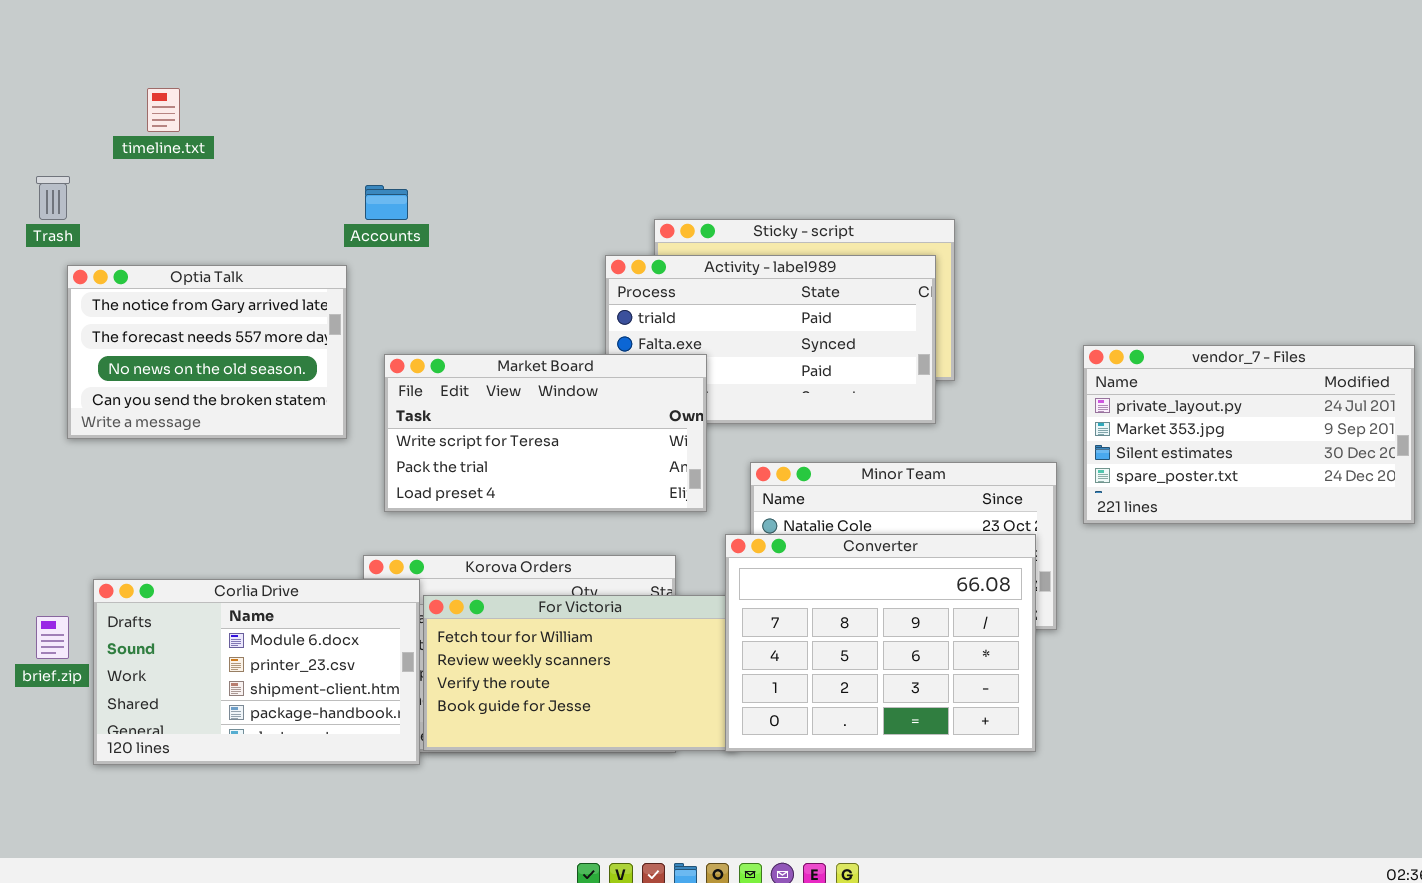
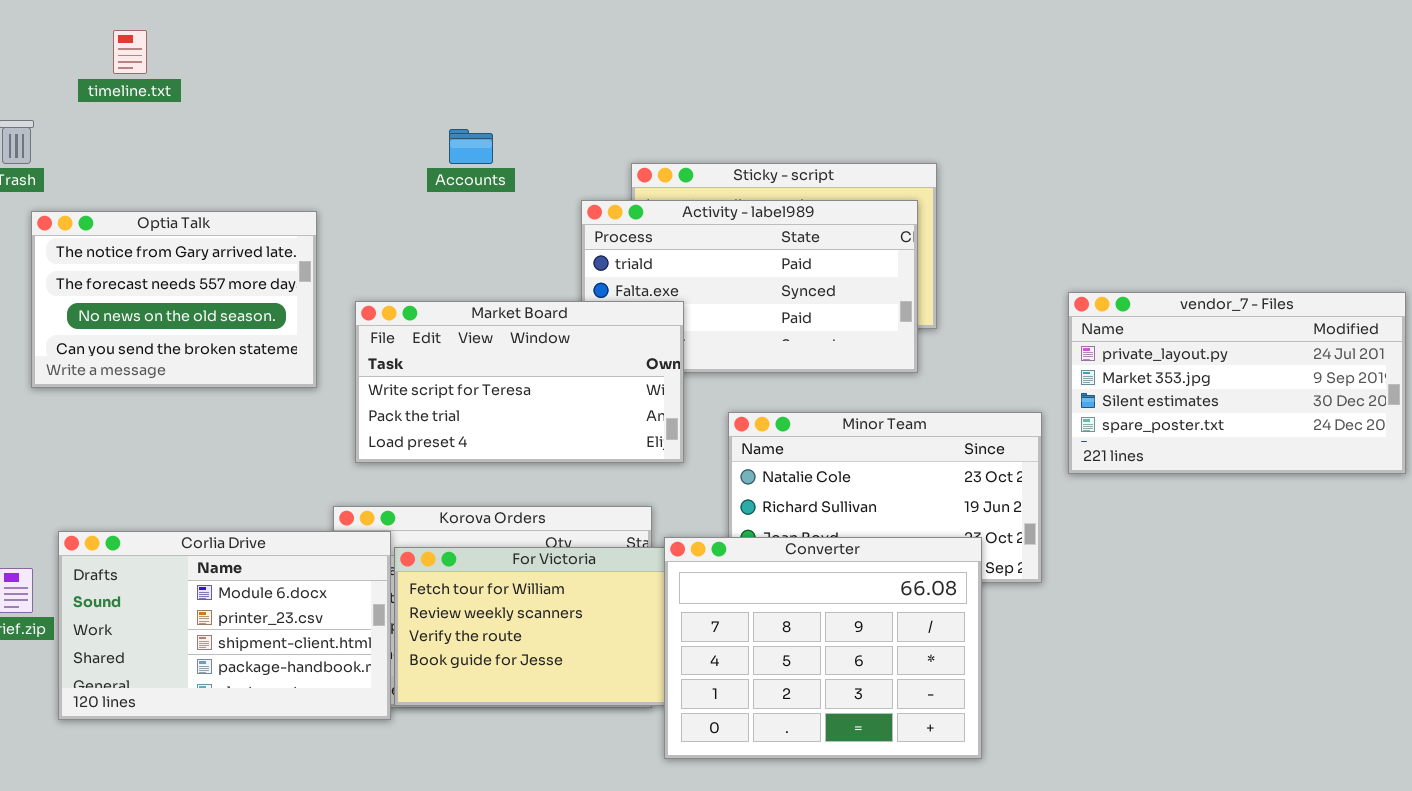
Accounts: [365,185,408,220] -> [449,129,493,164], moved
Converter: [725,534,1036,752] -> [664,537,982,759], moved

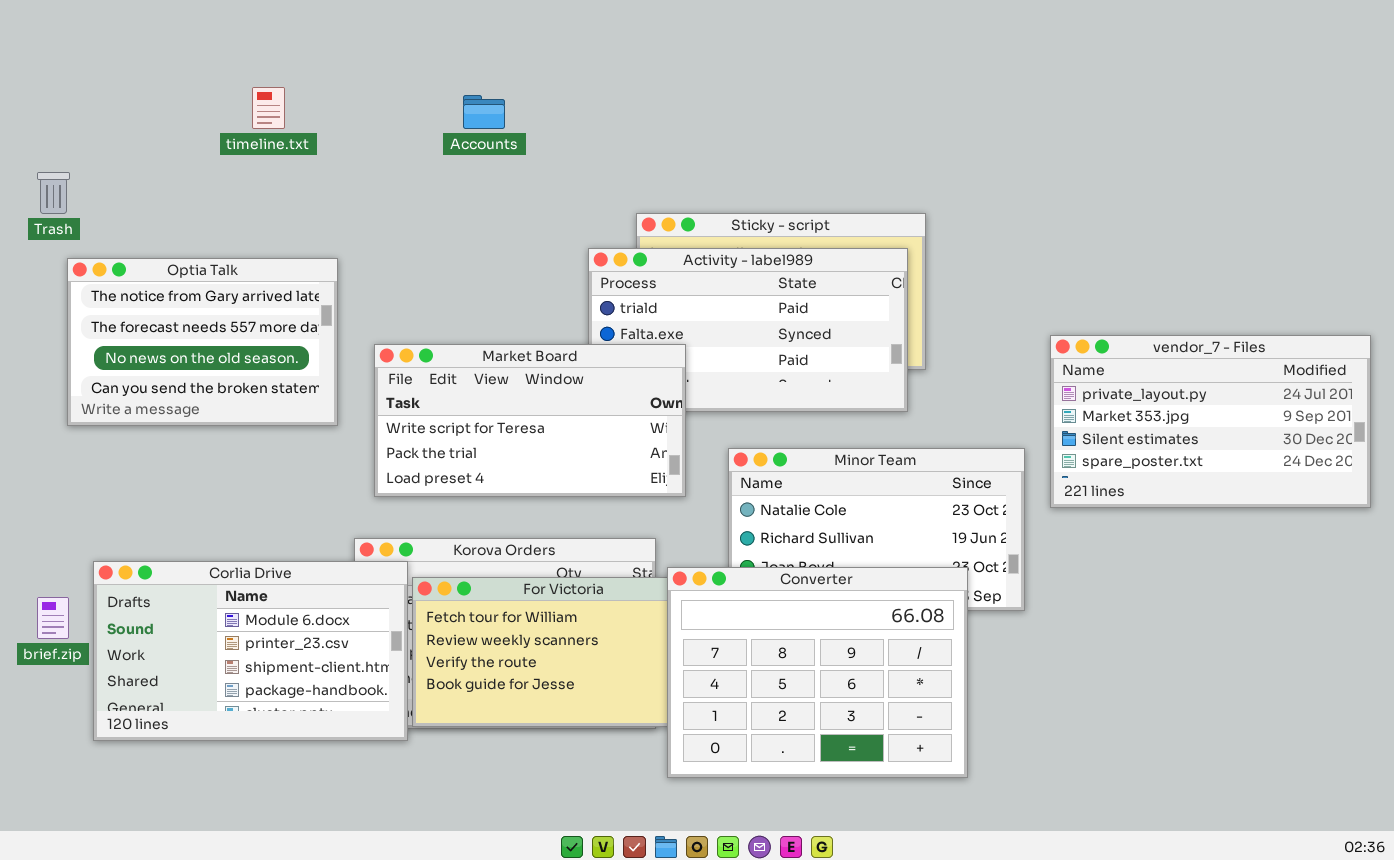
timeline.txt: [113,30,147,74] -> [252,87,285,129], moved
Accounts: [449,129,493,164] -> [463,95,505,129], moved

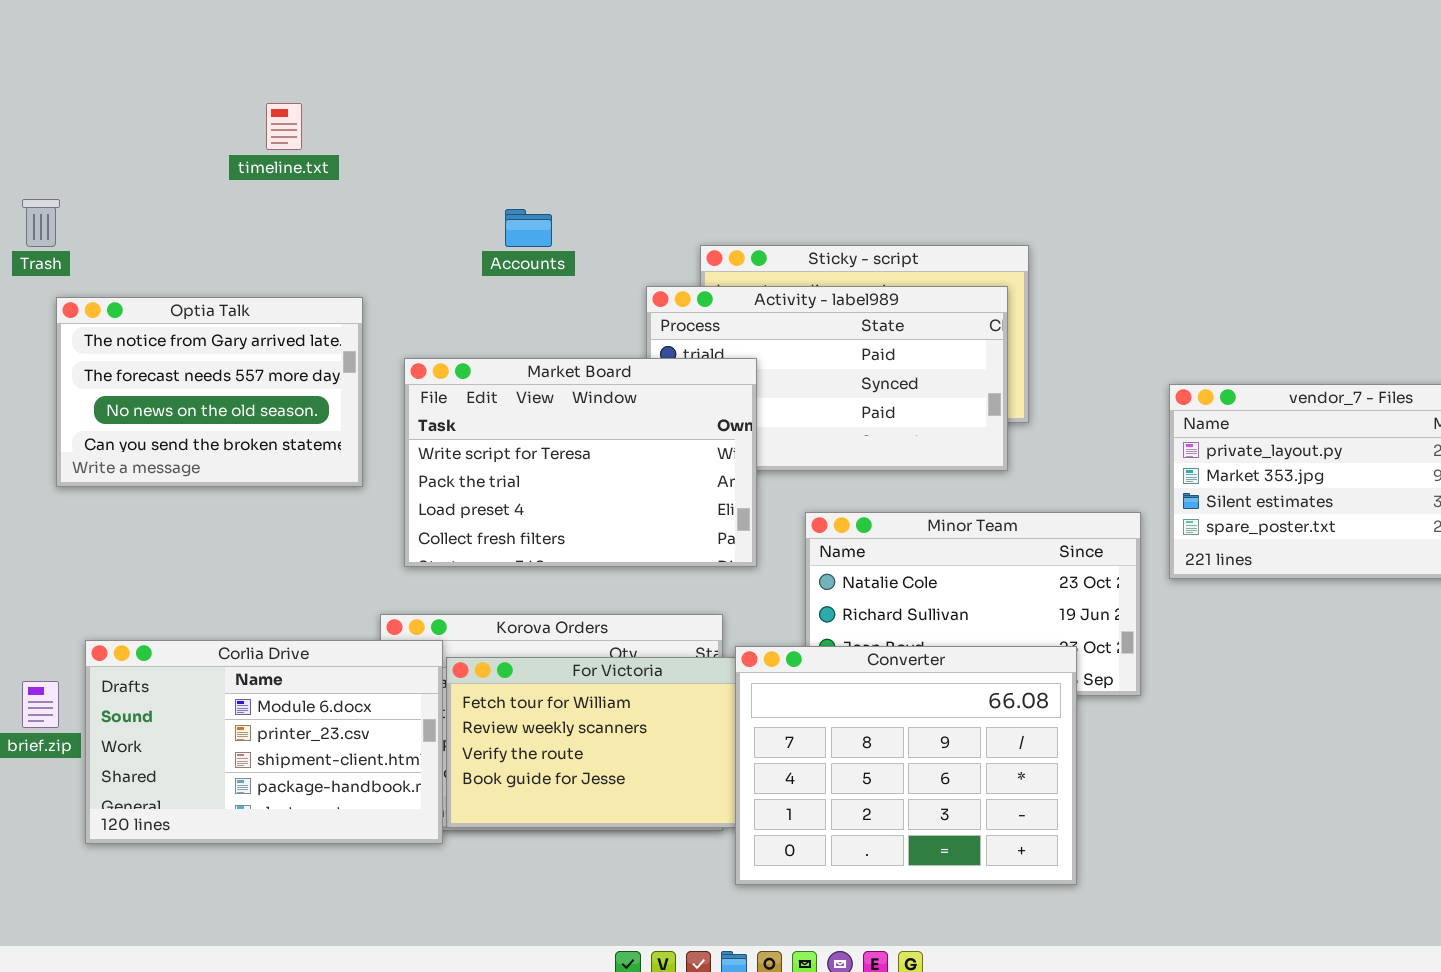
Accounts: [463,95,505,129] -> [505,209,552,247], moved
Market Board: [374,344,686,497] -> [404,358,757,567], resized

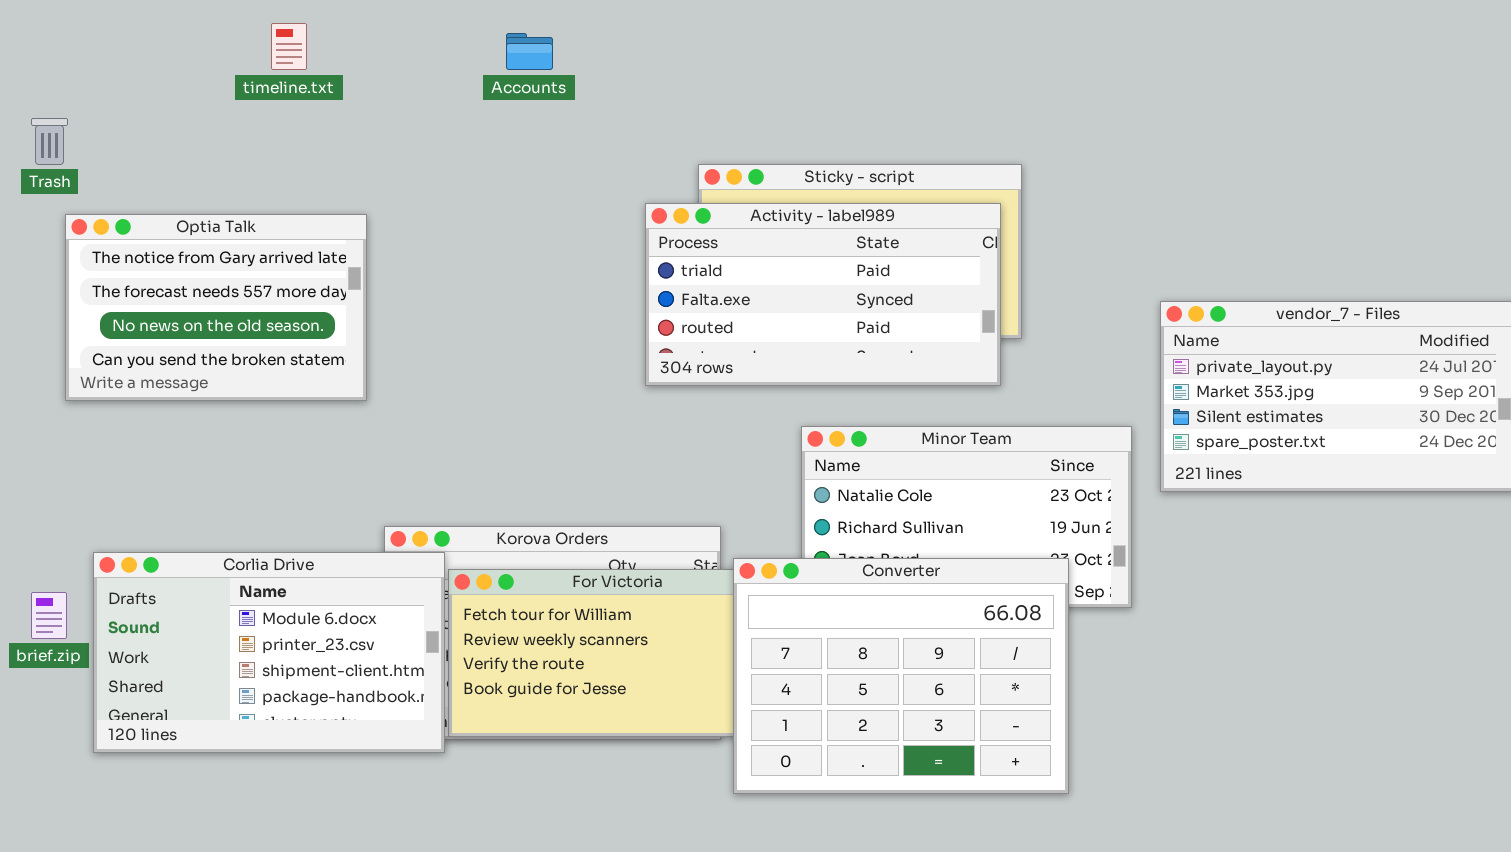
Accounts: [505,209,552,247] -> [506,33,553,70], moved
Market Board: [404,358,757,567] -> none, closed

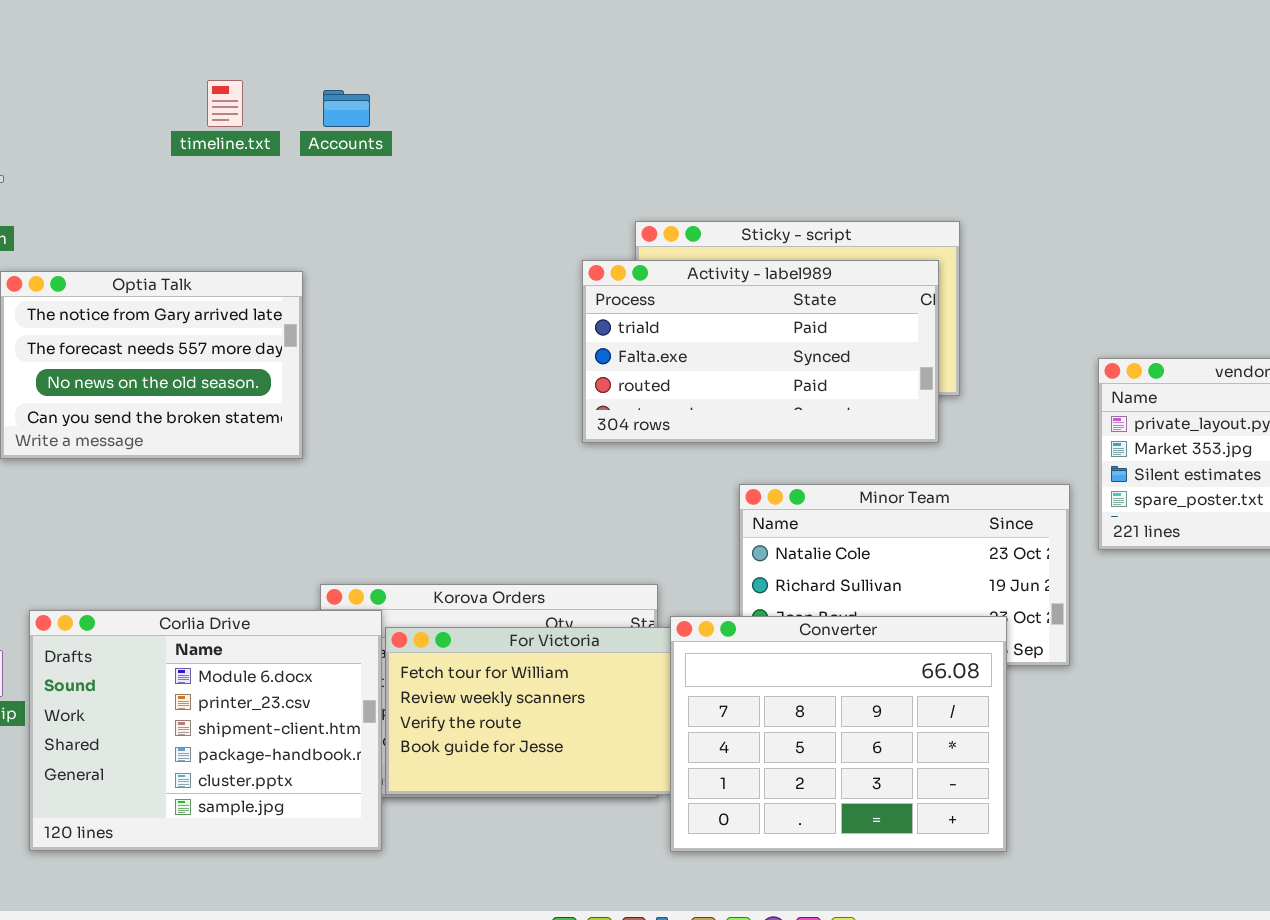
Accounts: [506,33,553,70] -> [323,90,370,127], moved
Corlia Drive: [93,552,445,753] -> [29,610,382,851], resized

